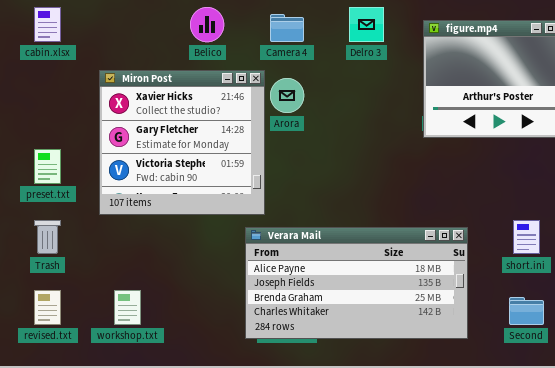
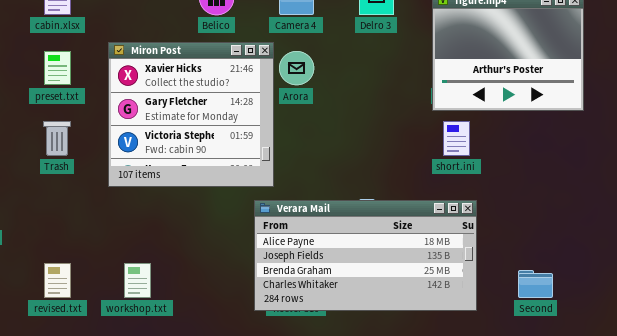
preset.txt: [34,149,61,184] -> [44,51,71,85], moved
Trash: [34,220,61,254] -> [43,121,71,156], moved
short.ini: [513,220,540,254] -> [443,121,470,156], moved

